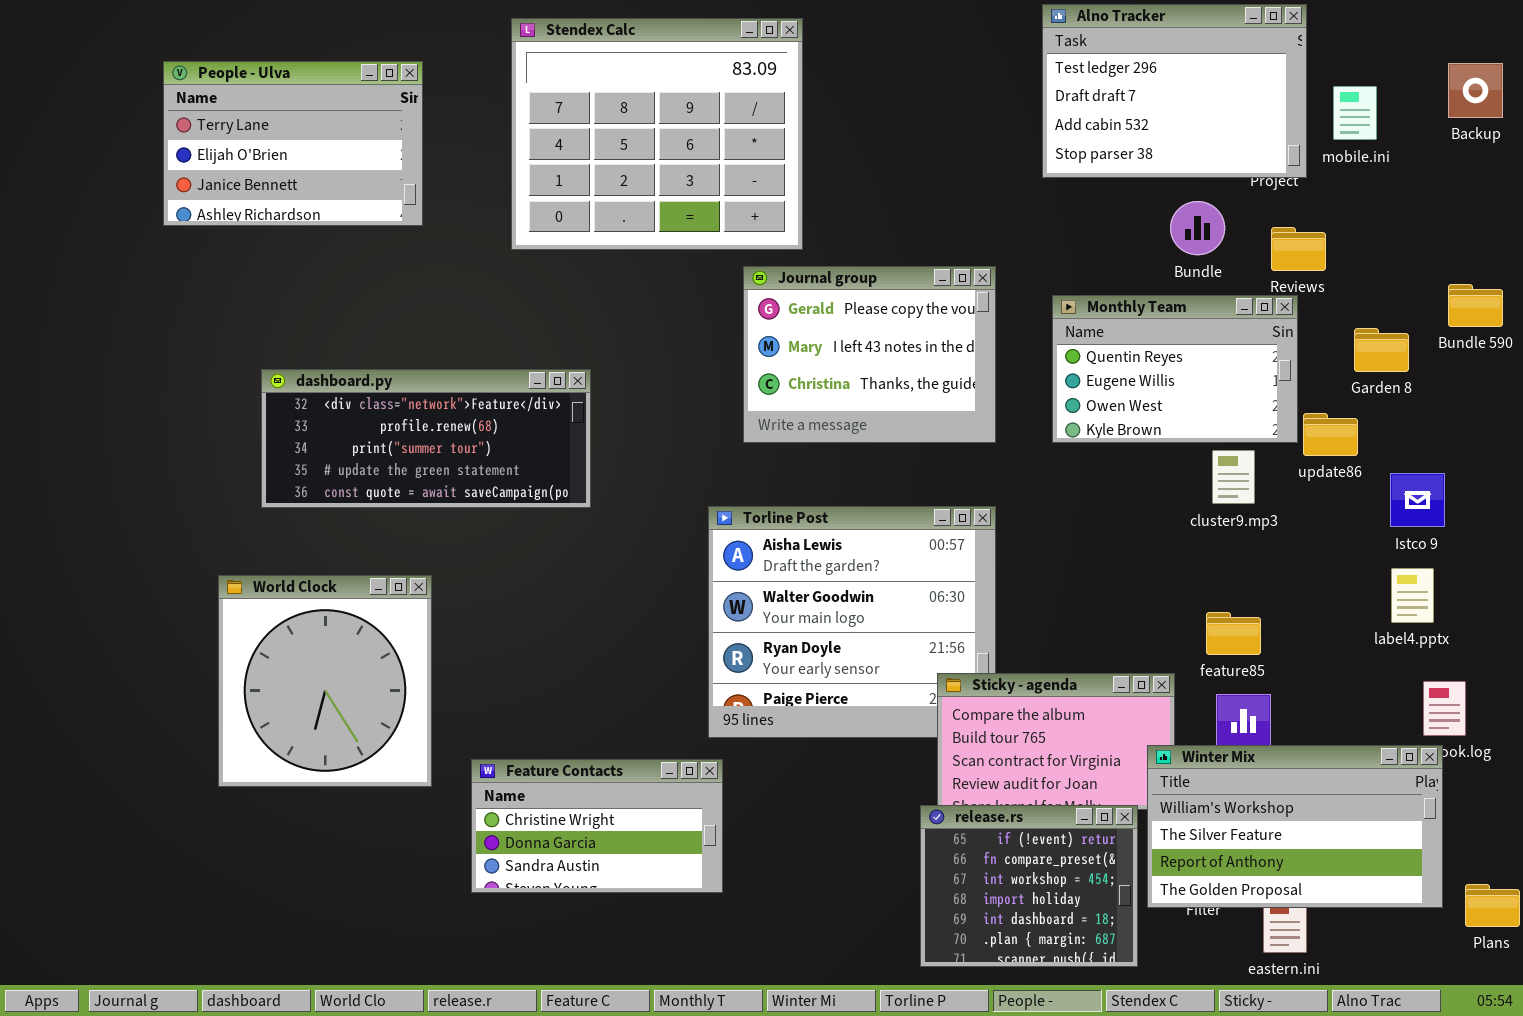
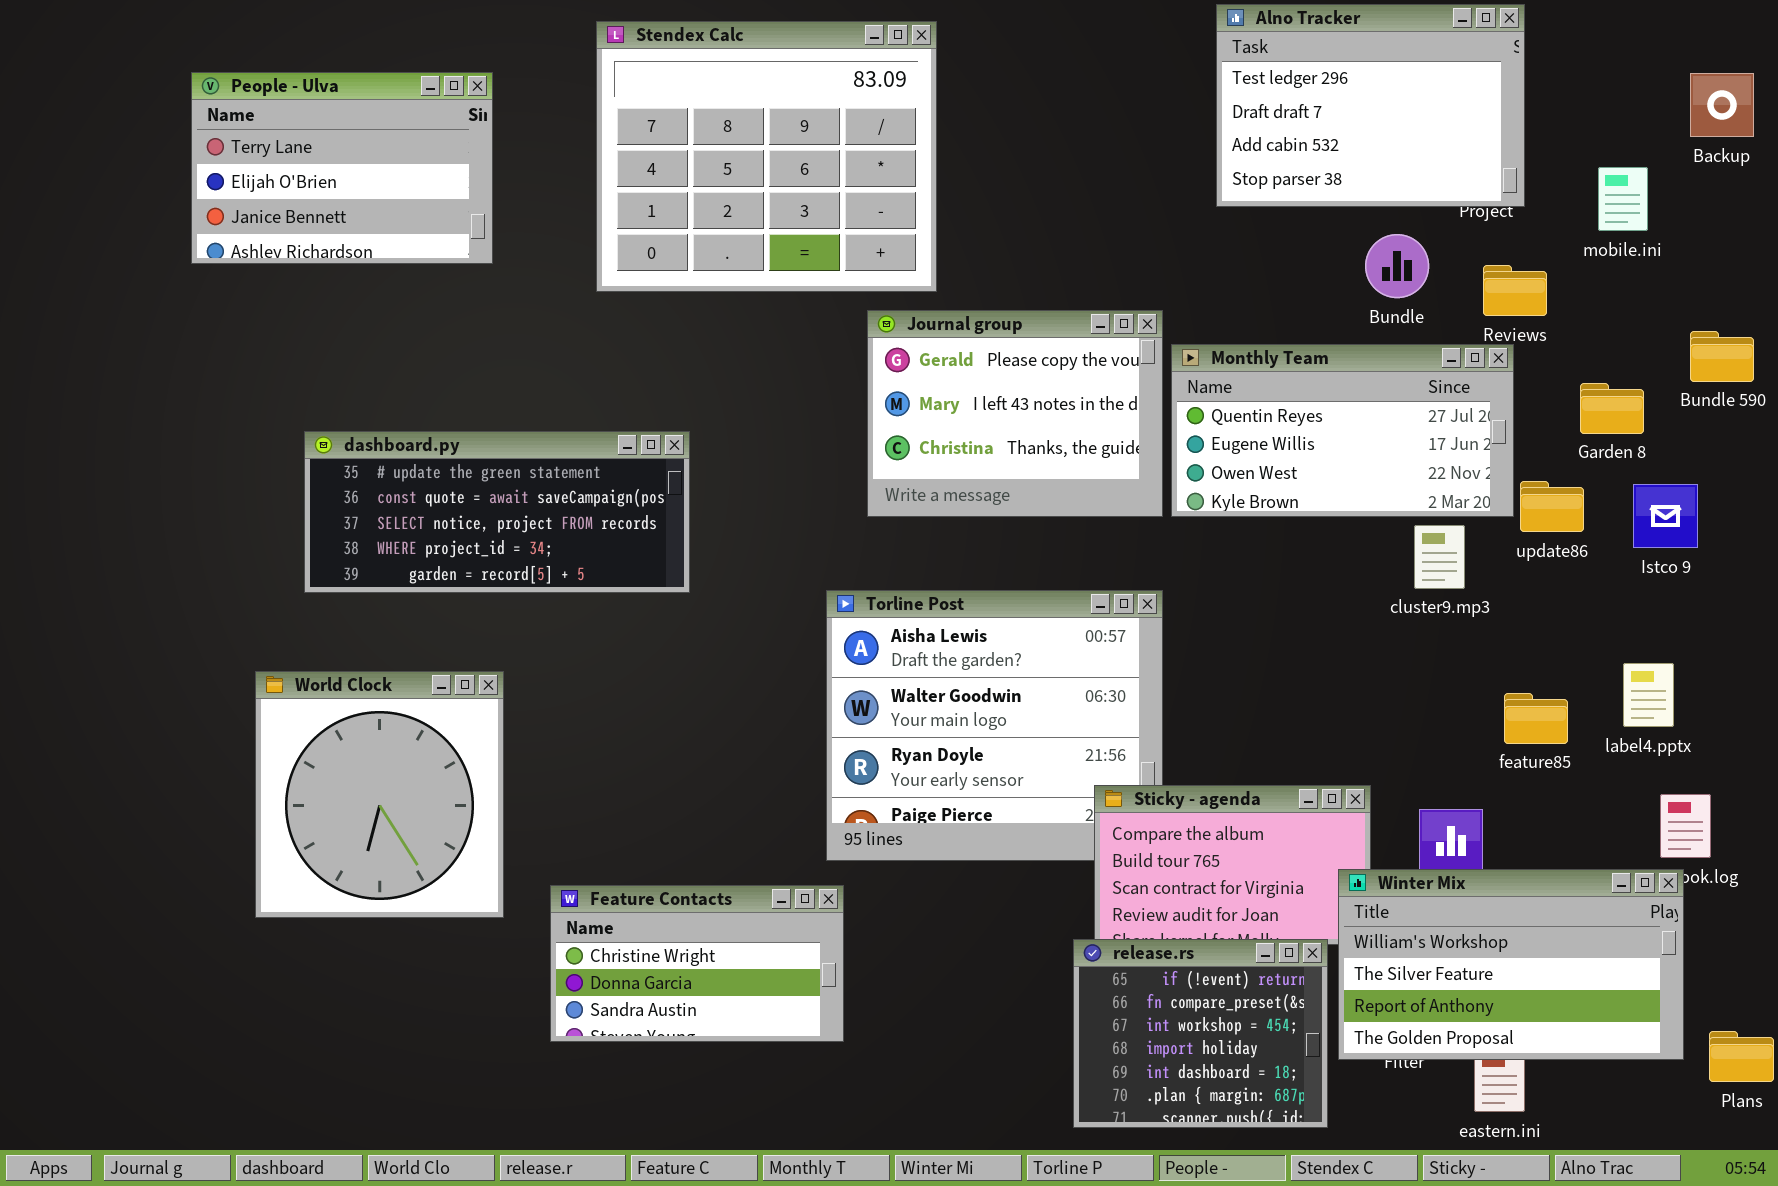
mobile.ini: [1333,86,1377,140] -> [1598,167,1648,231], moved
Monthly Team: [1052,295,1298,443] -> [1171,344,1514,517], resized
dashboard.py: [261,369,591,508] -> [304,431,690,593], scrolled down 3 rows
Istco 9: [1390,473,1445,527] -> [1633,484,1698,548], moved
feature85: [1206,612,1261,655] -> [1504,693,1568,744], moved

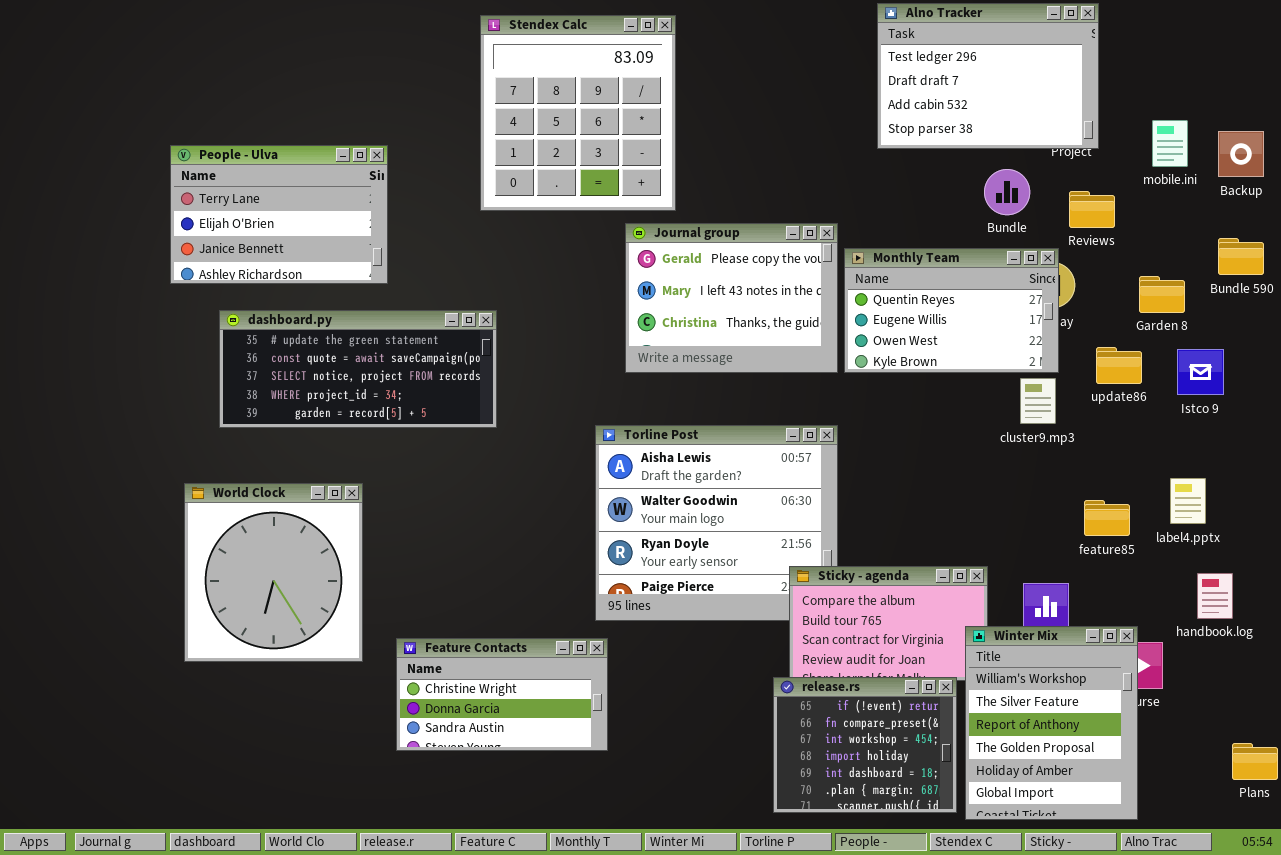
Stendex Calc: [596,21,937,292] -> [480,15,676,211], resized
People - Ulva: [191,72,493,264] -> [170,145,388,284], moved
Backup: [1690,73,1754,137] -> [1218,131,1264,177], moved
Monthly Team: [1171,344,1514,517] -> [844,248,1059,373], resized
Winter Mix: [1338,869,1684,1060] -> [965,626,1138,820], resized

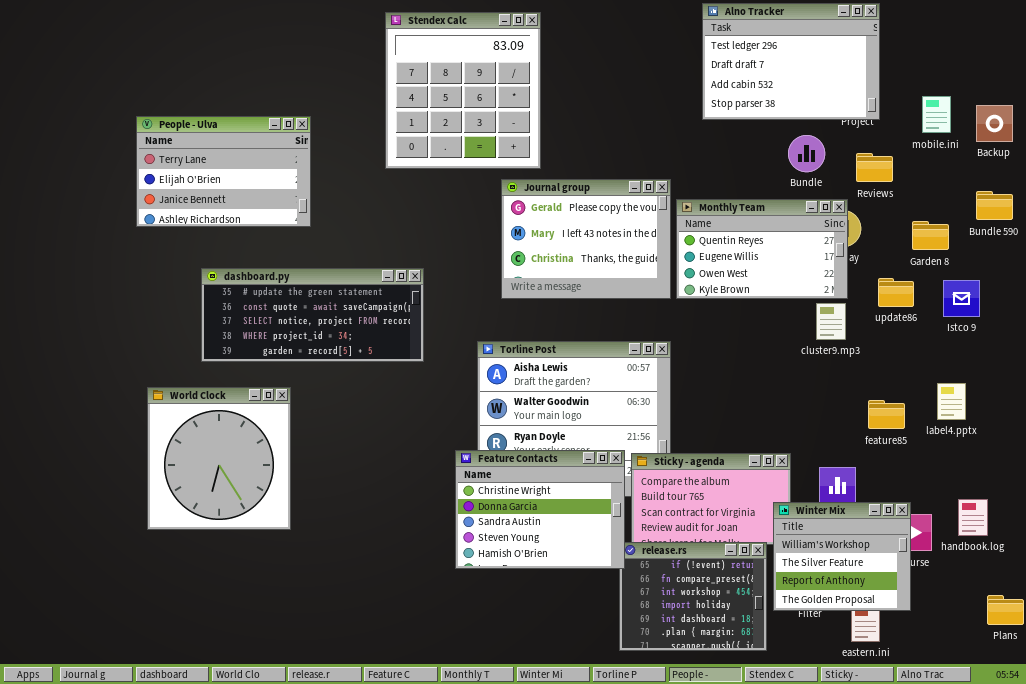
dashboard.py: [219,310,497,428] -> [201,268,424,362], moved
handbook.log: [1197,573,1233,619] -> [958,499,988,536], moved
Winter Mix: [965,626,1138,820] -> [773,502,911,611], resized
Feature Contacts: [396,638,608,751] -> [455,450,625,569], moved, resized

